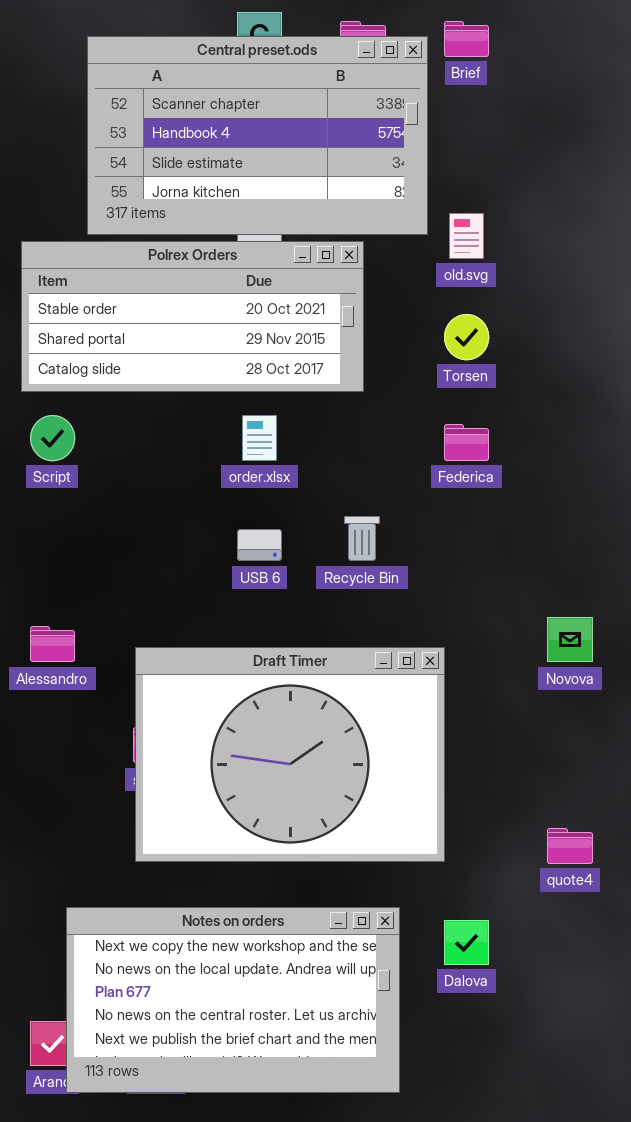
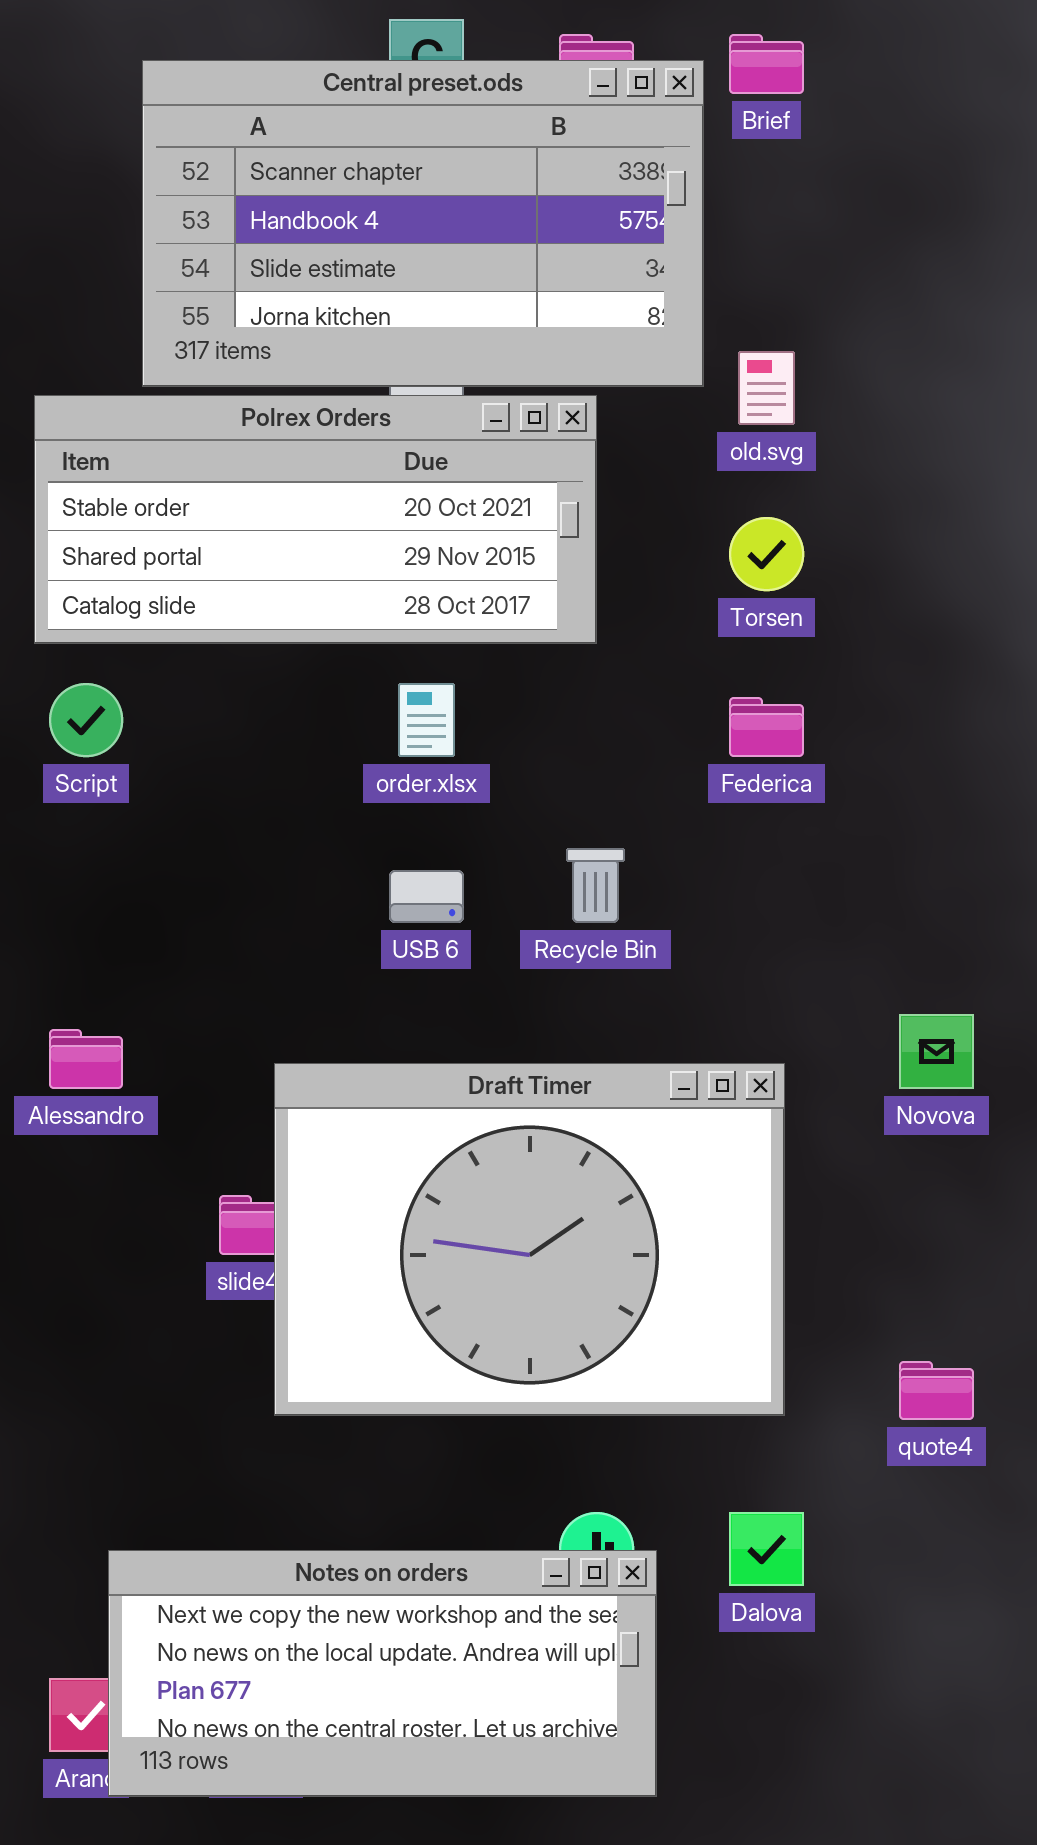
Draft Timer: [135,647,445,862] -> [274,1063,785,1416], moved
Notes on orders: [66,907,400,1093] -> [108,1550,657,1797], resized

